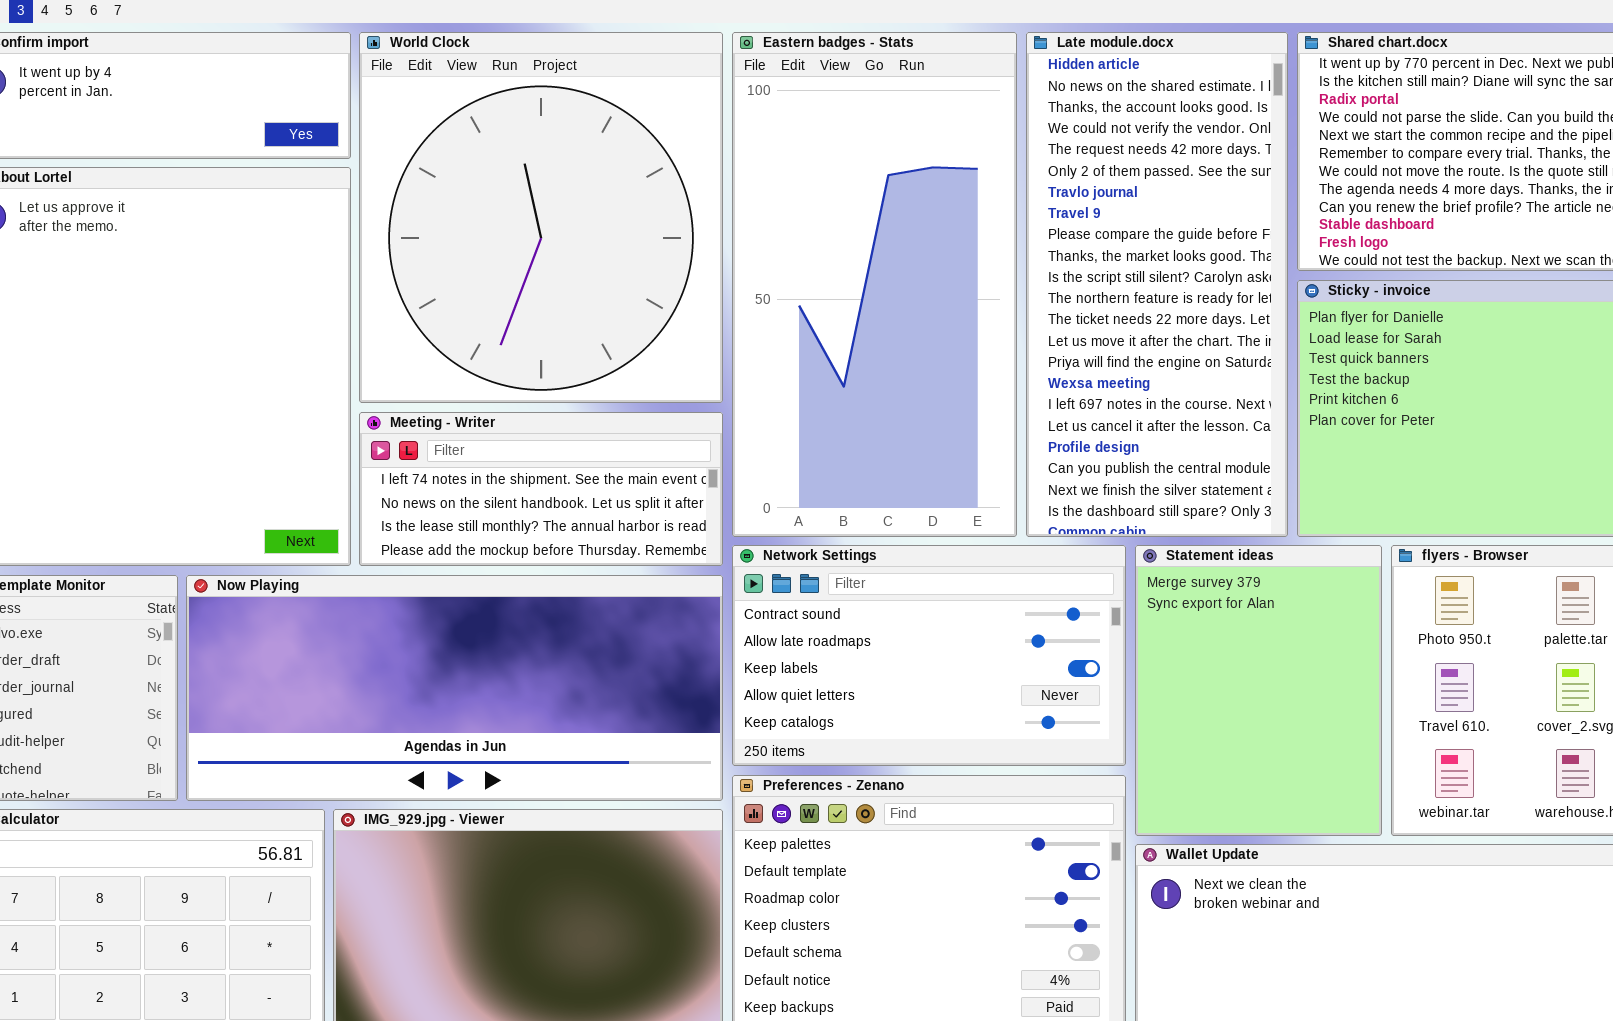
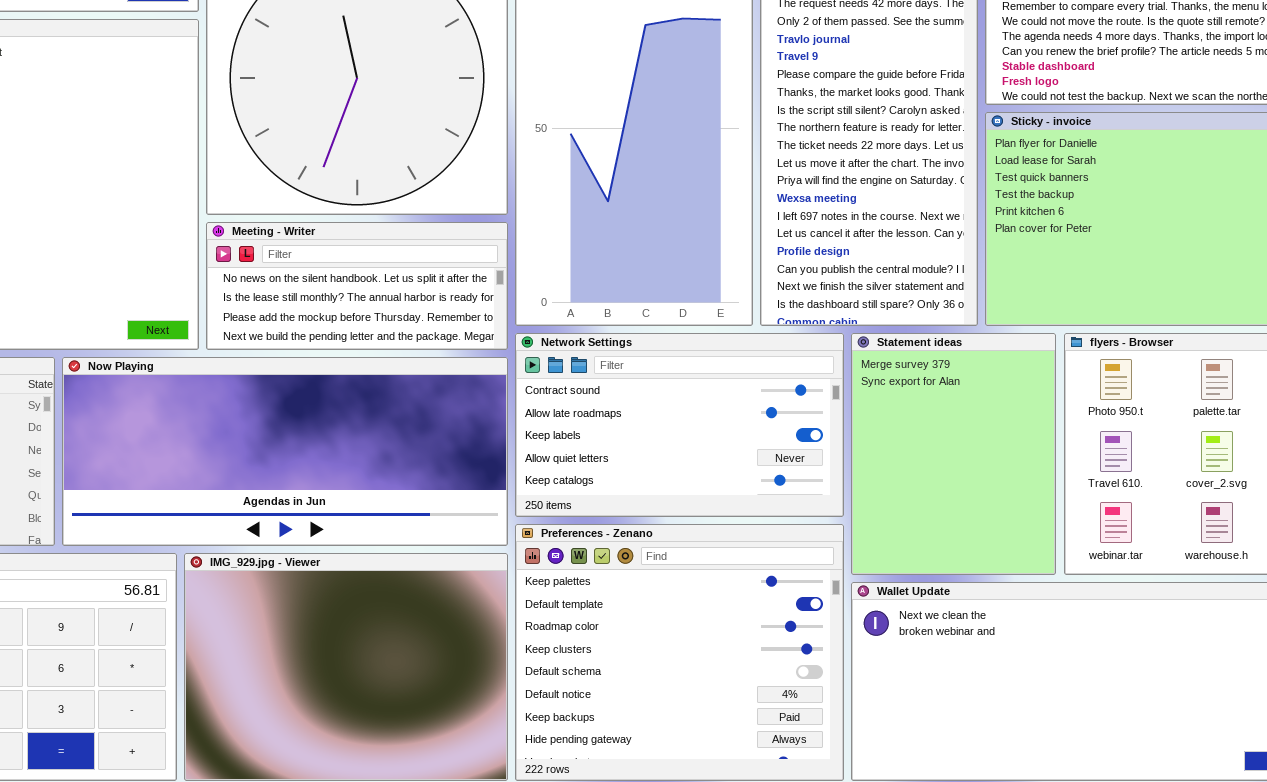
Meeting - Writer: [359,412,723,566] -> [206,222,508,350], scrolled down 1 row

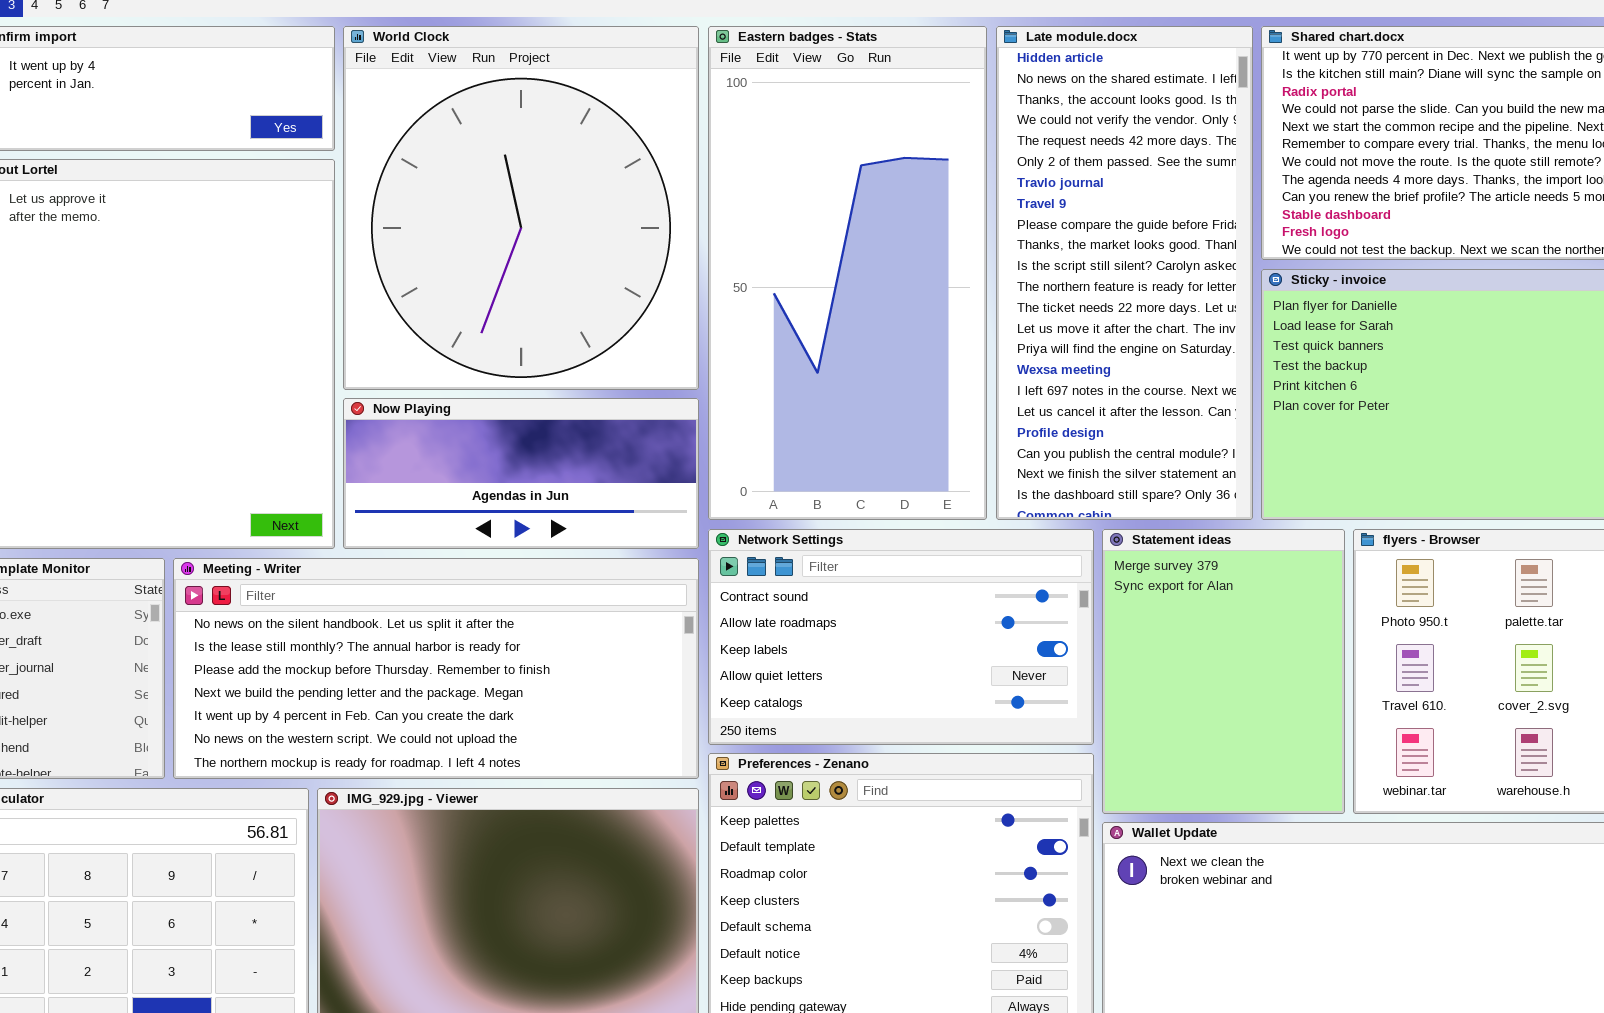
Meeting - Writer: [206,222,508,350] -> [173,558,699,779], moved, resized
Now Playing: [62,357,508,546] -> [343,398,699,549], moved, resized

